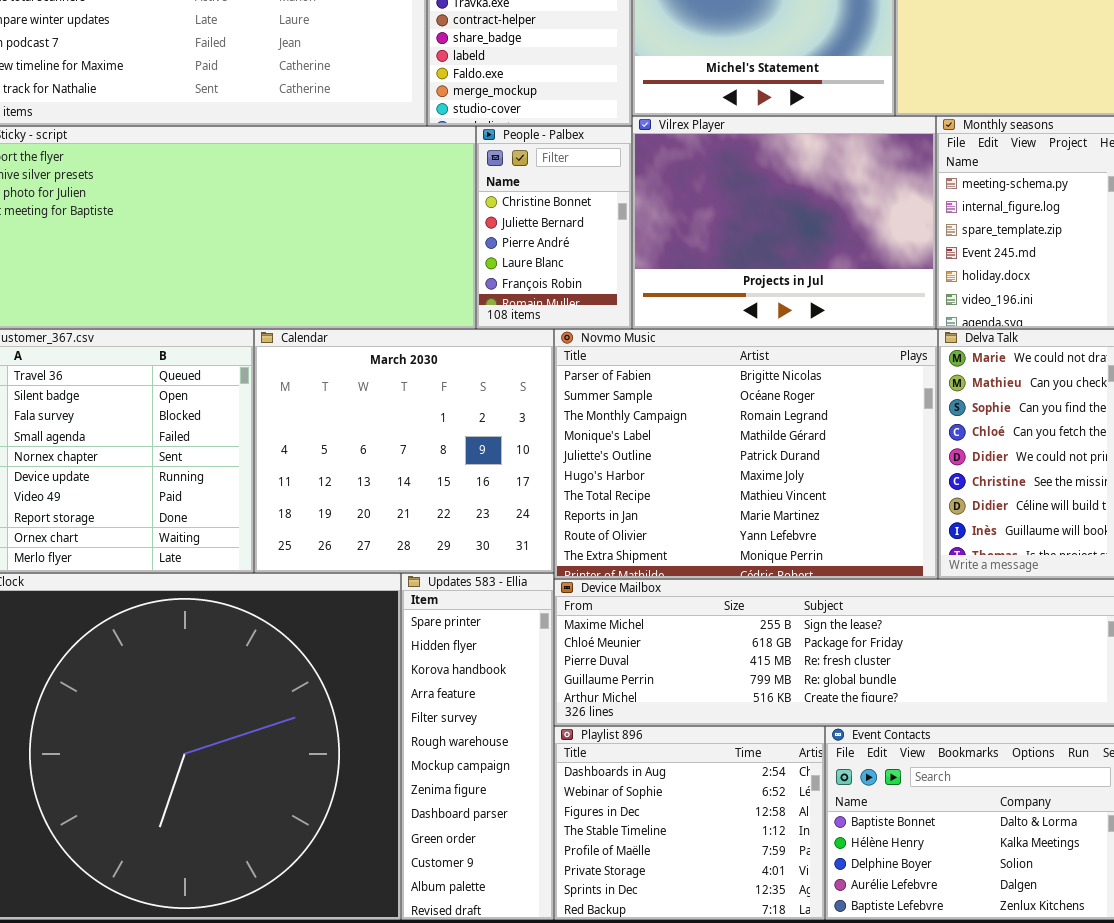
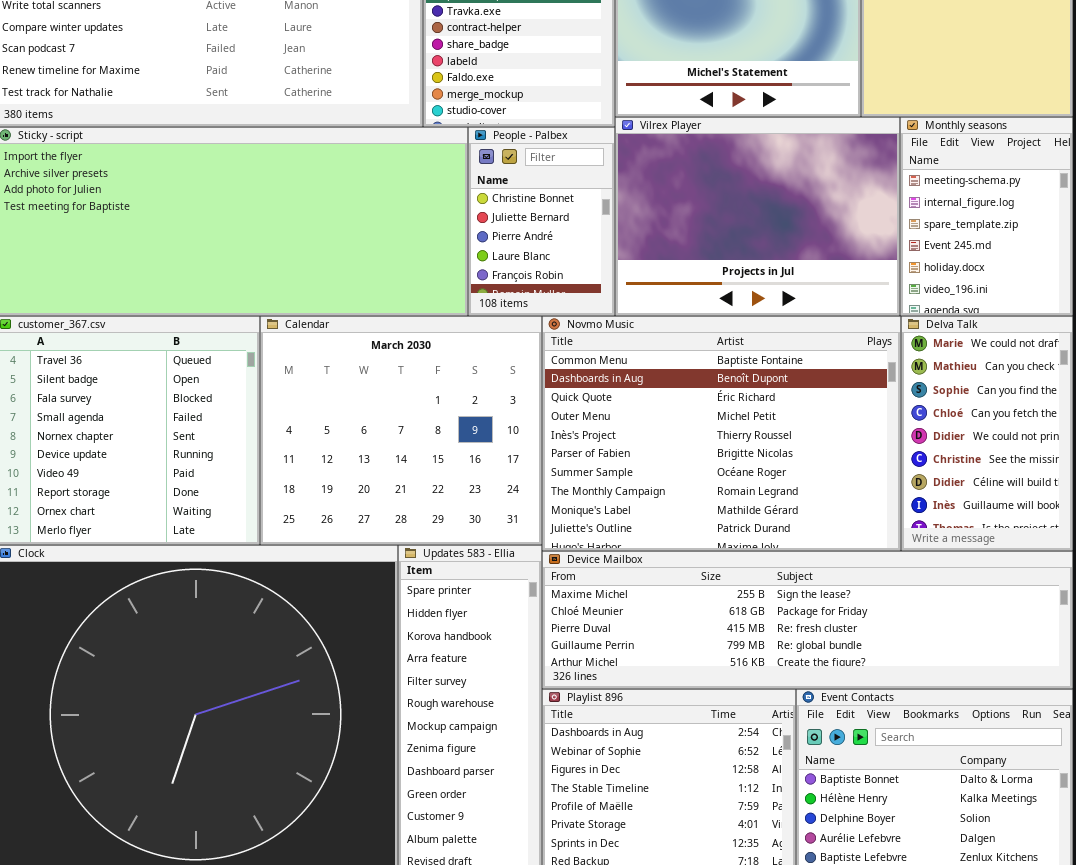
Novmo Music: [554,329,938,579] -> [542,316,901,551], scrolled up 5 rows

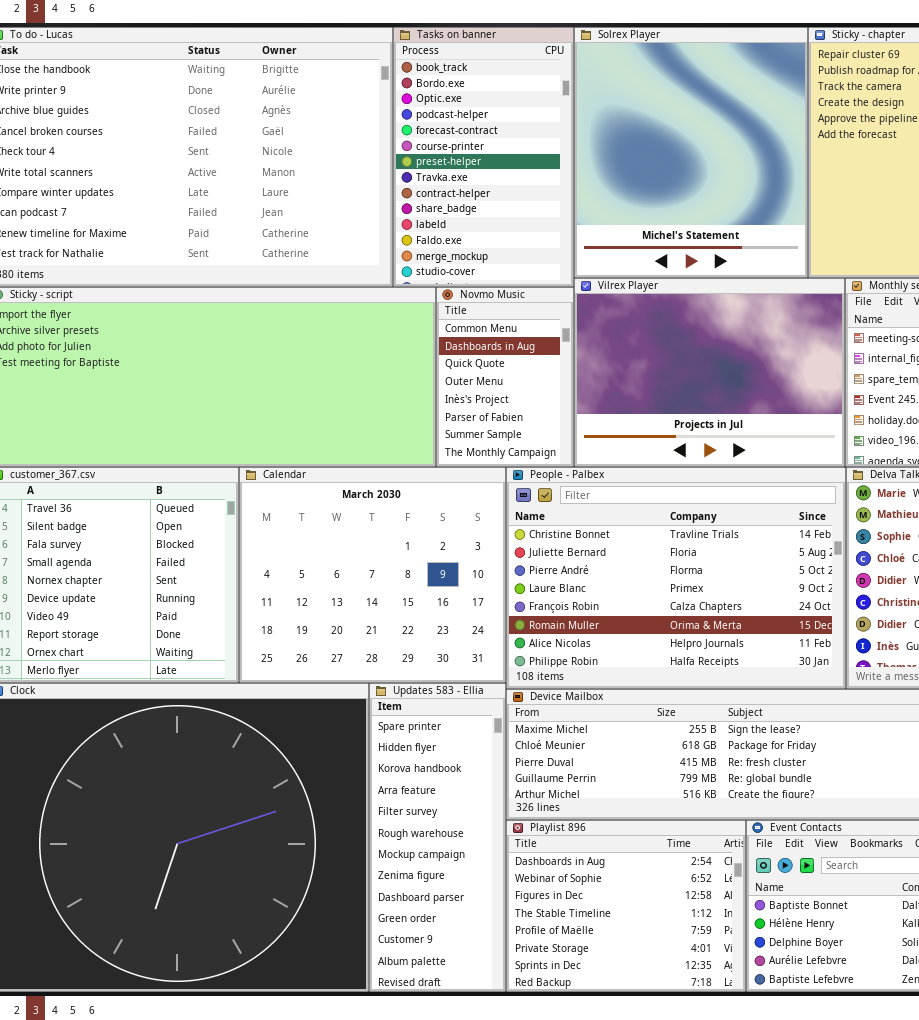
People - Palbex: [468,127,615,316] -> [506,467,846,689], moved, resized
Novmo Music: [542,316,901,551] -> [436,287,574,467], moved, resized

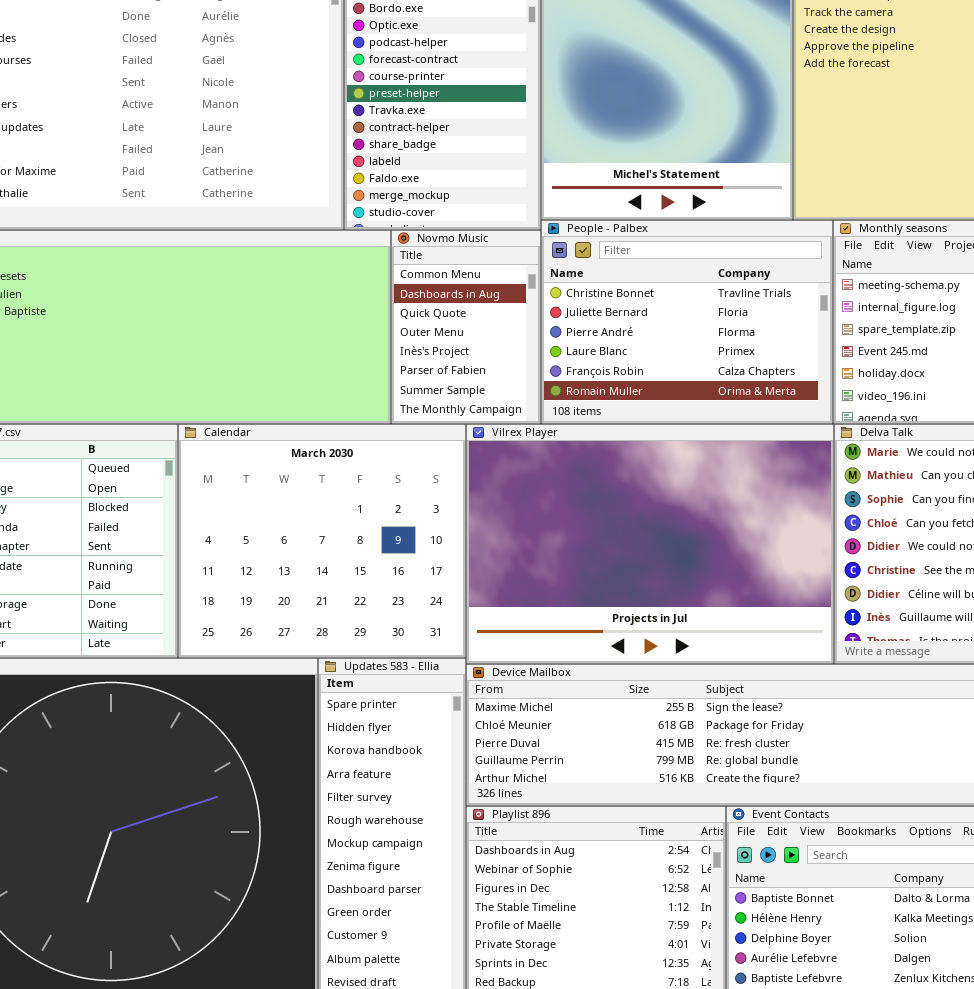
Vilrex Player: [574,278,845,467] -> [466,424,834,664], moved, resized
People - Palbex: [506,467,846,689] -> [541,220,833,424], moved, resized

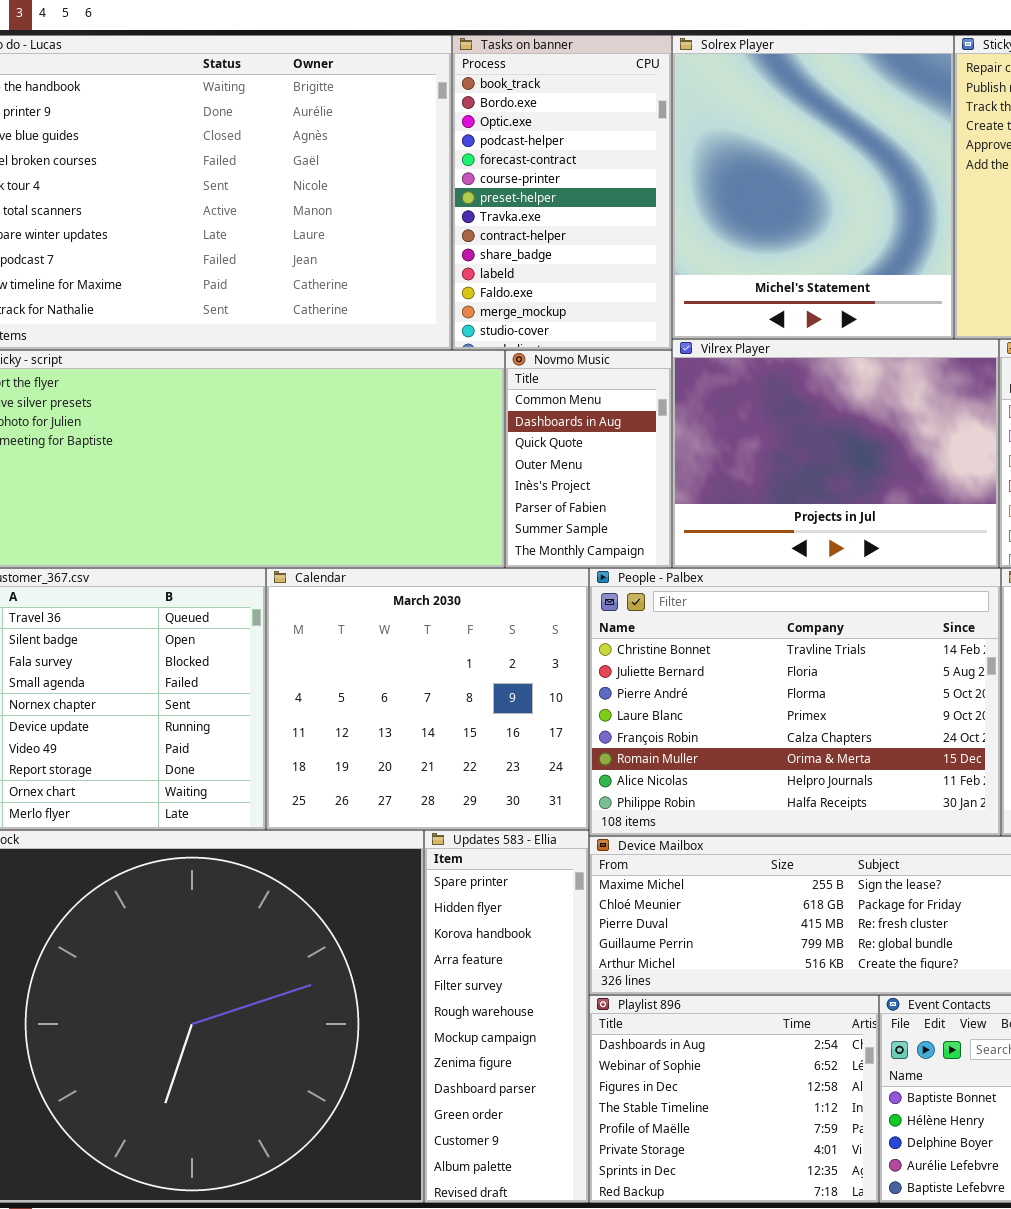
People - Palbex: [541,220,833,424] -> [589,568,1001,836], moved, resized
Vilrex Player: [466,424,834,664] -> [672,339,999,568], moved, resized

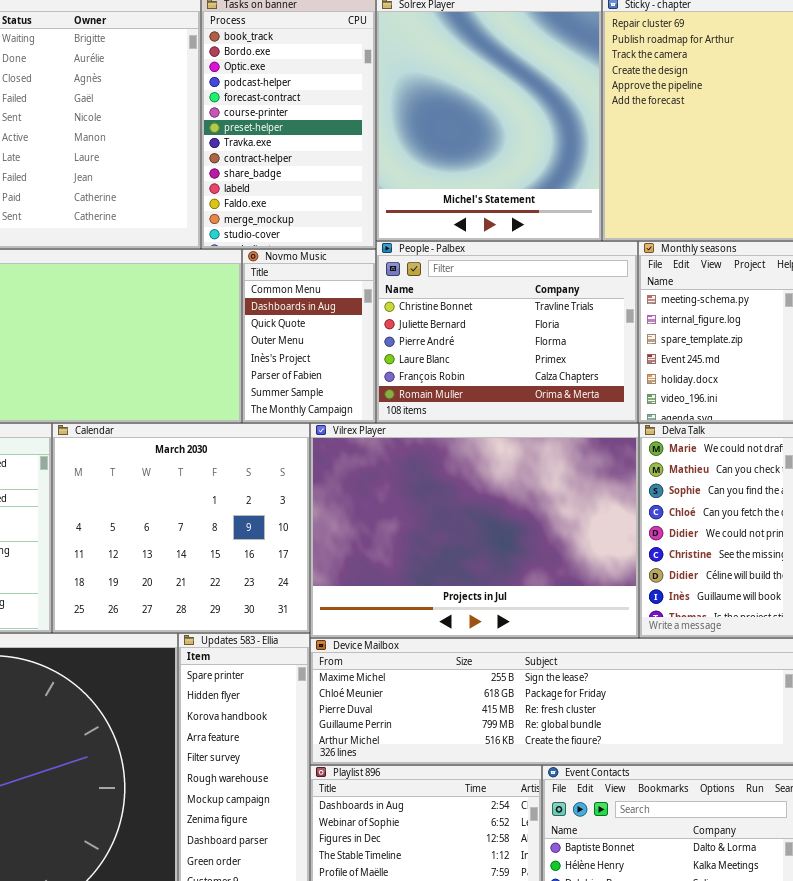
Vilrex Player: [672,339,999,568] -> [310,423,639,638], moved, resized
People - Palbex: [589,568,1001,836] -> [376,241,638,423], moved, resized

